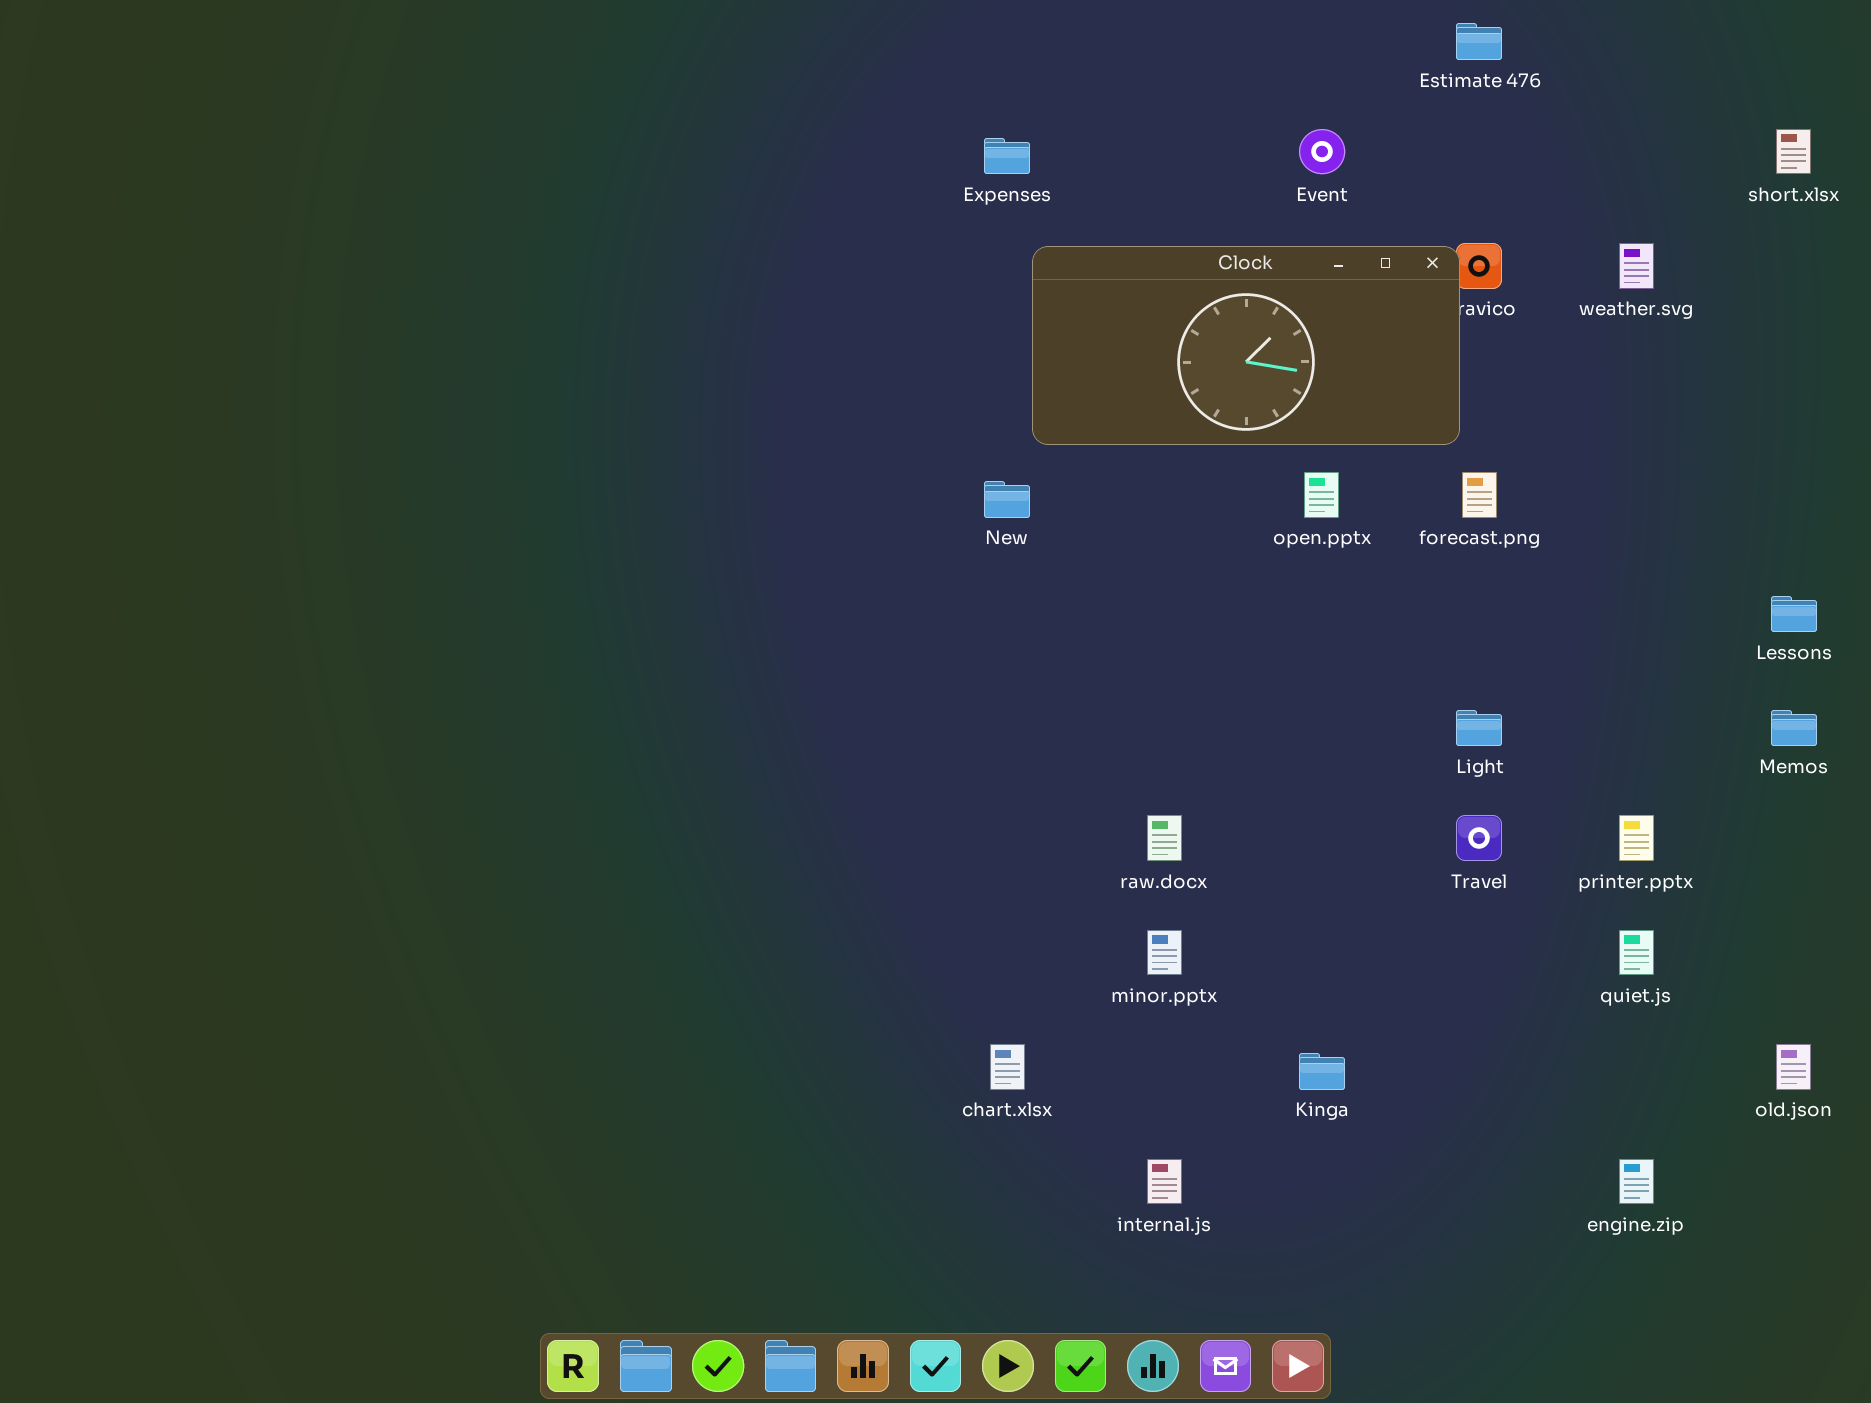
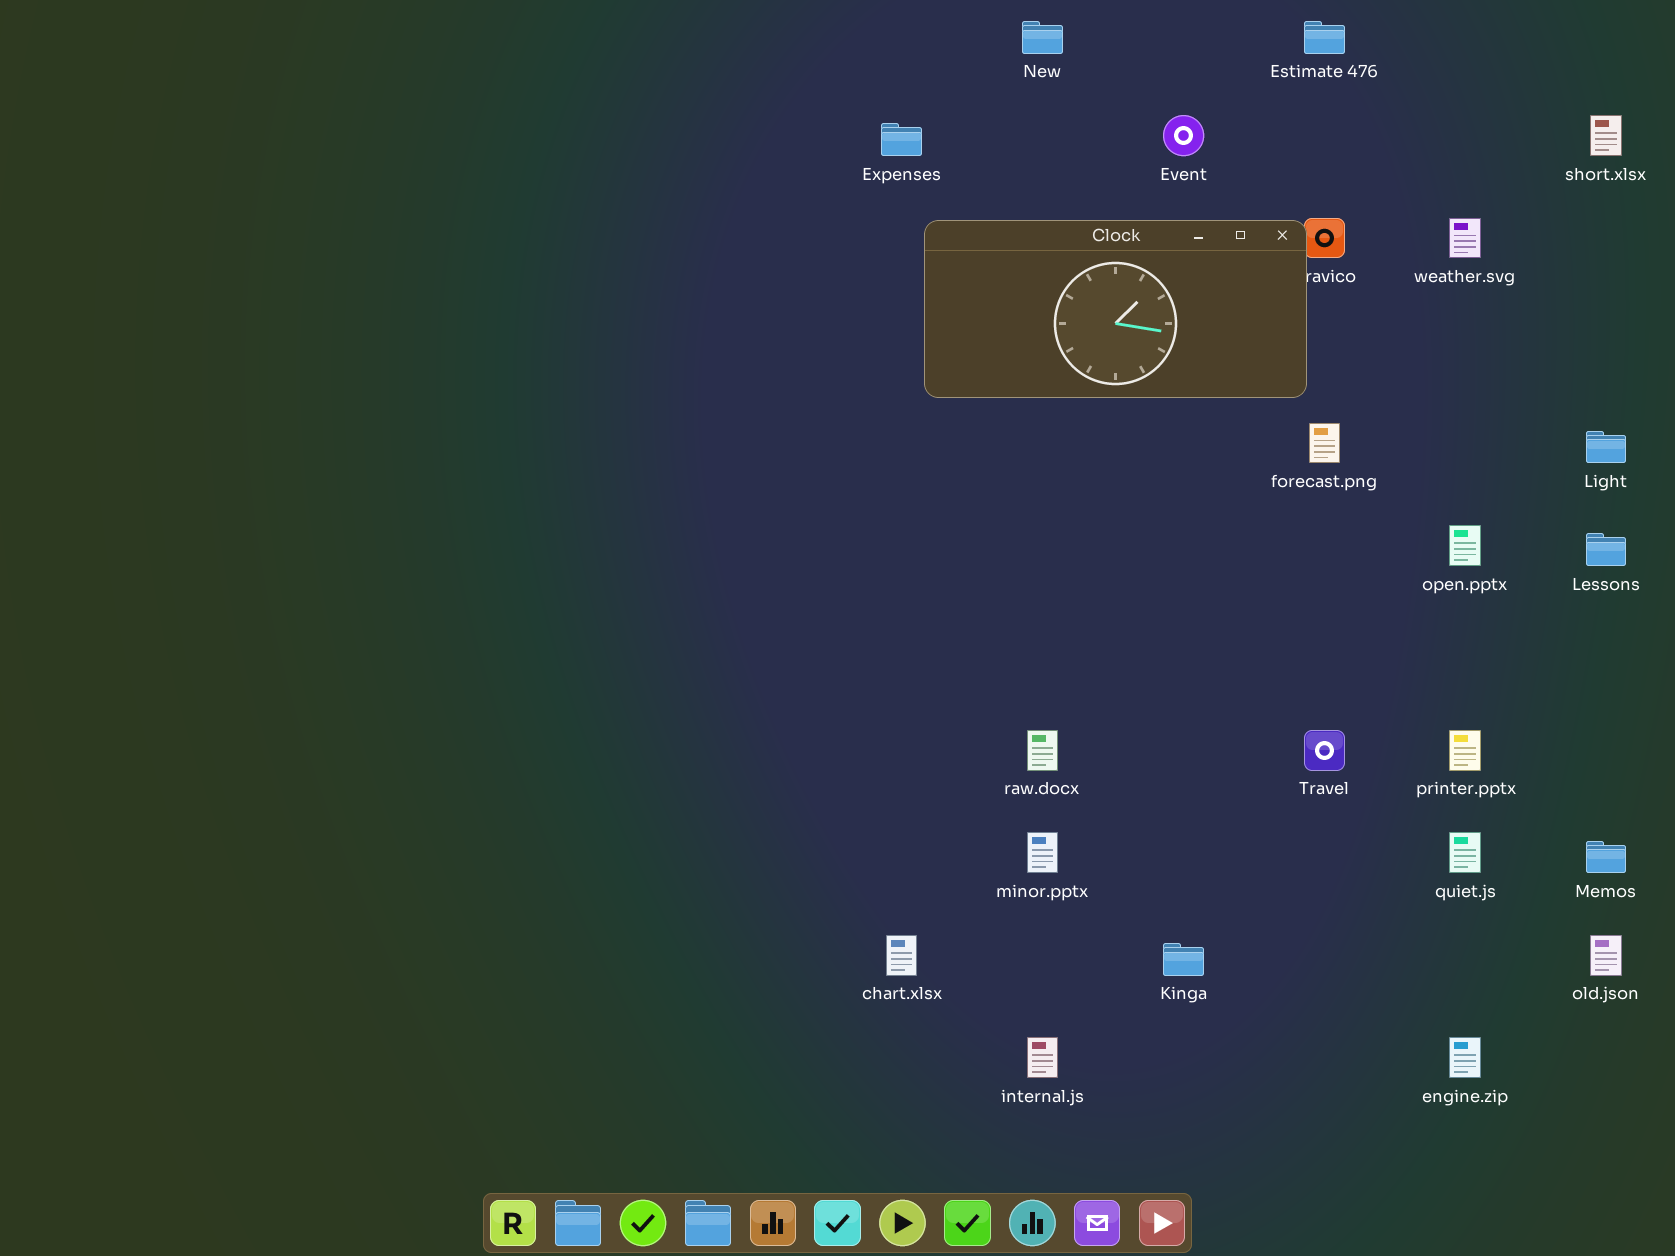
open.pptx: [1304,472,1339,518] -> [1449,525,1481,566], moved
New: [984,481,1030,518] -> [1022,21,1063,54], moved
Light: [1456,710,1502,746] -> [1586,431,1626,463], moved
Memos: [1771,710,1817,746] -> [1586,841,1626,873], moved

